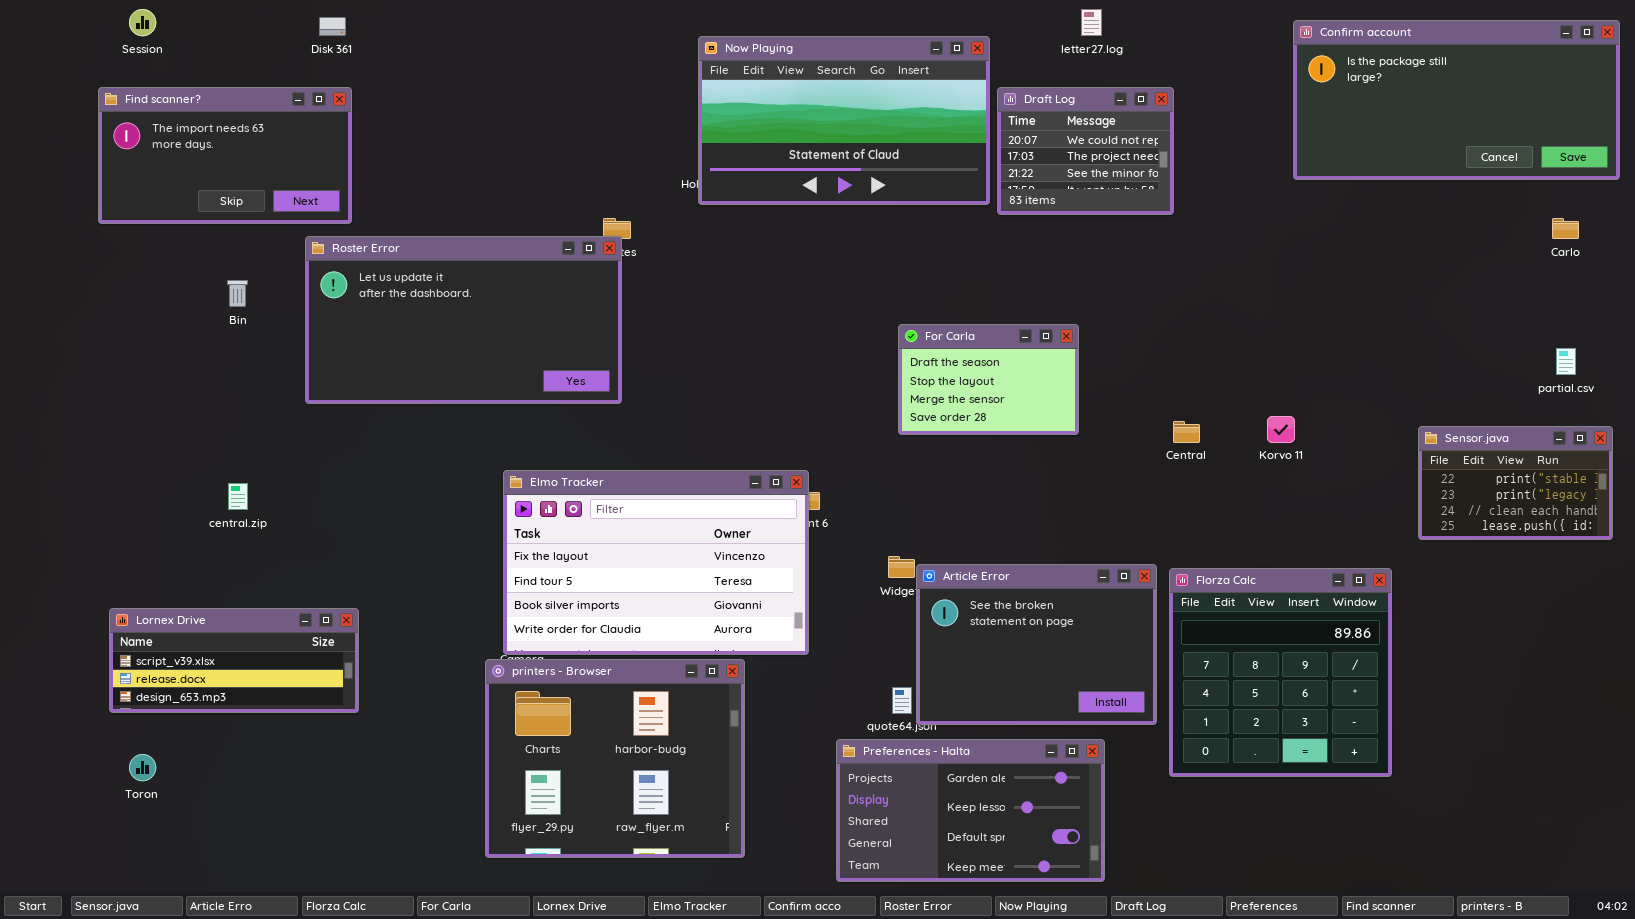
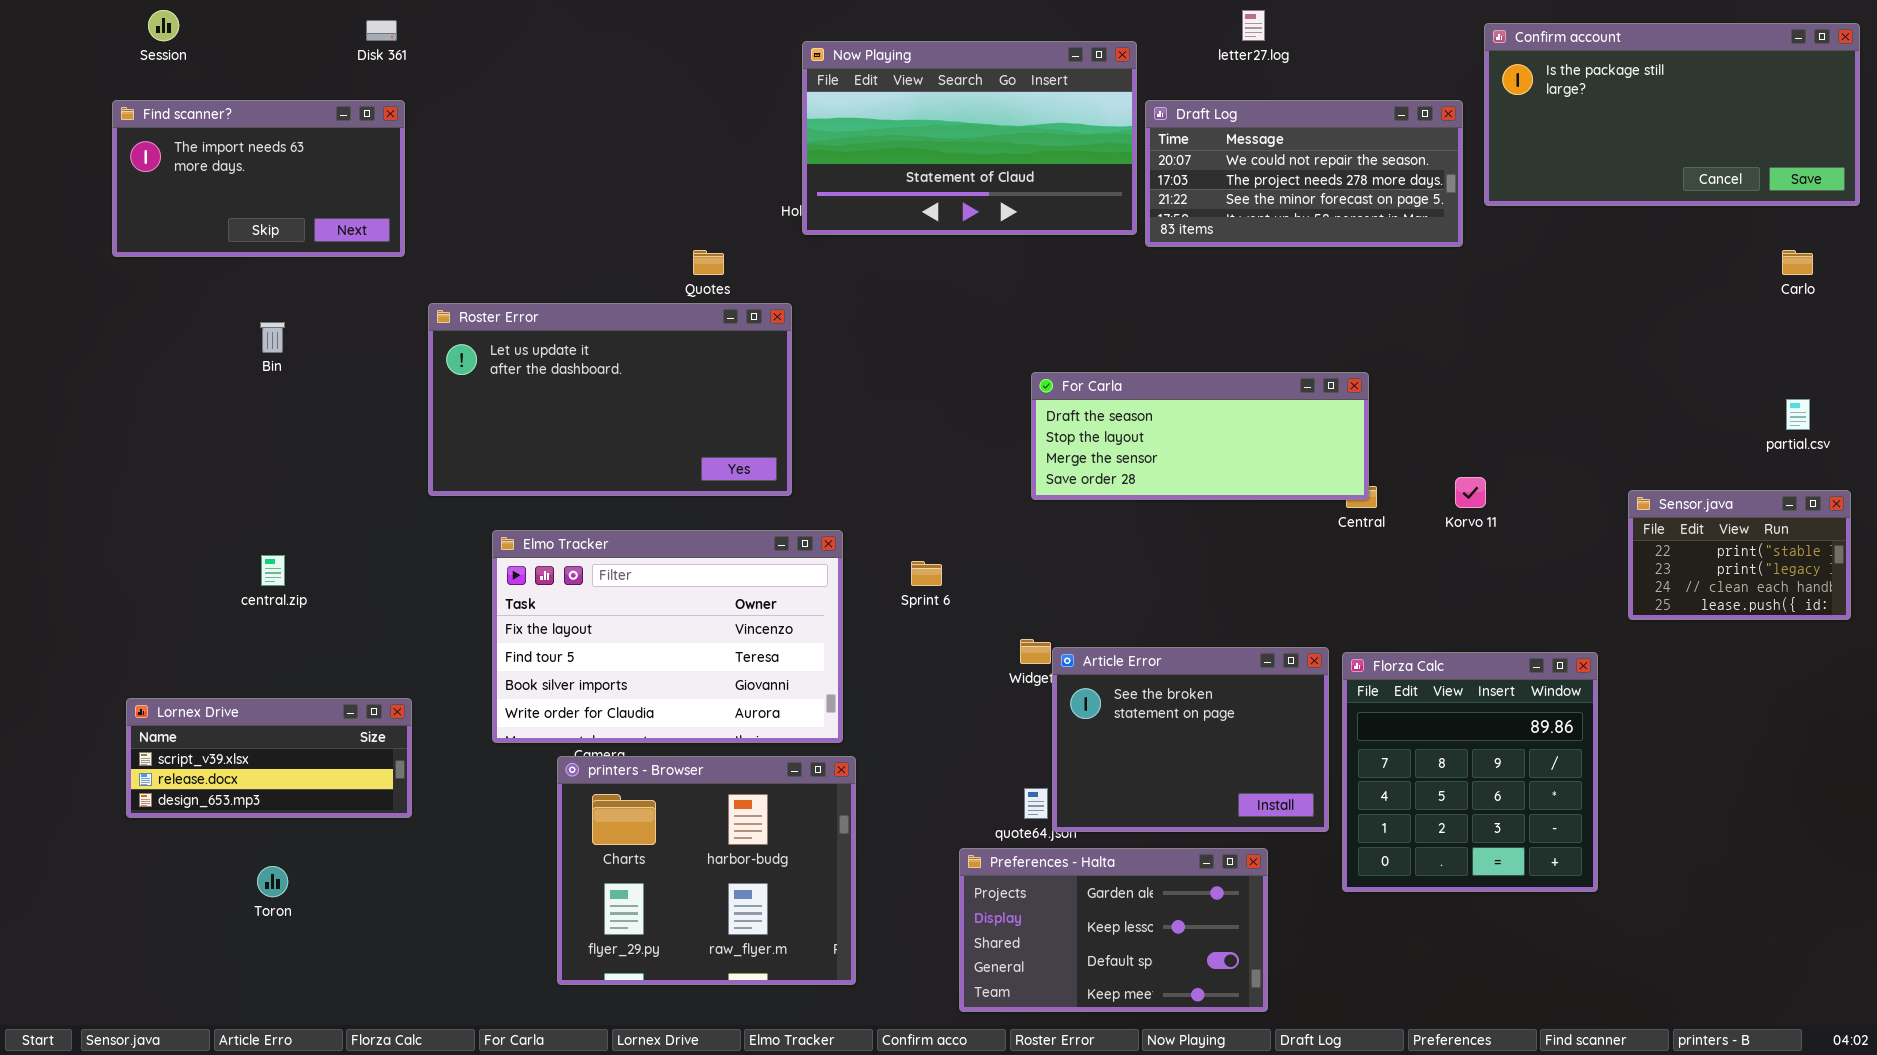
Draft Log: [997,87,1174,215] -> [1145,100,1463,247], resized
Roster Error: [305,236,622,404] -> [428,303,792,496], moved
For Carla: [898,324,1079,435] -> [1031,372,1369,500], resized
Elmo Tracker: [503,470,809,655] -> [492,530,843,743], moved
Toron: [129,754,156,781] -> [257,866,288,897], moved

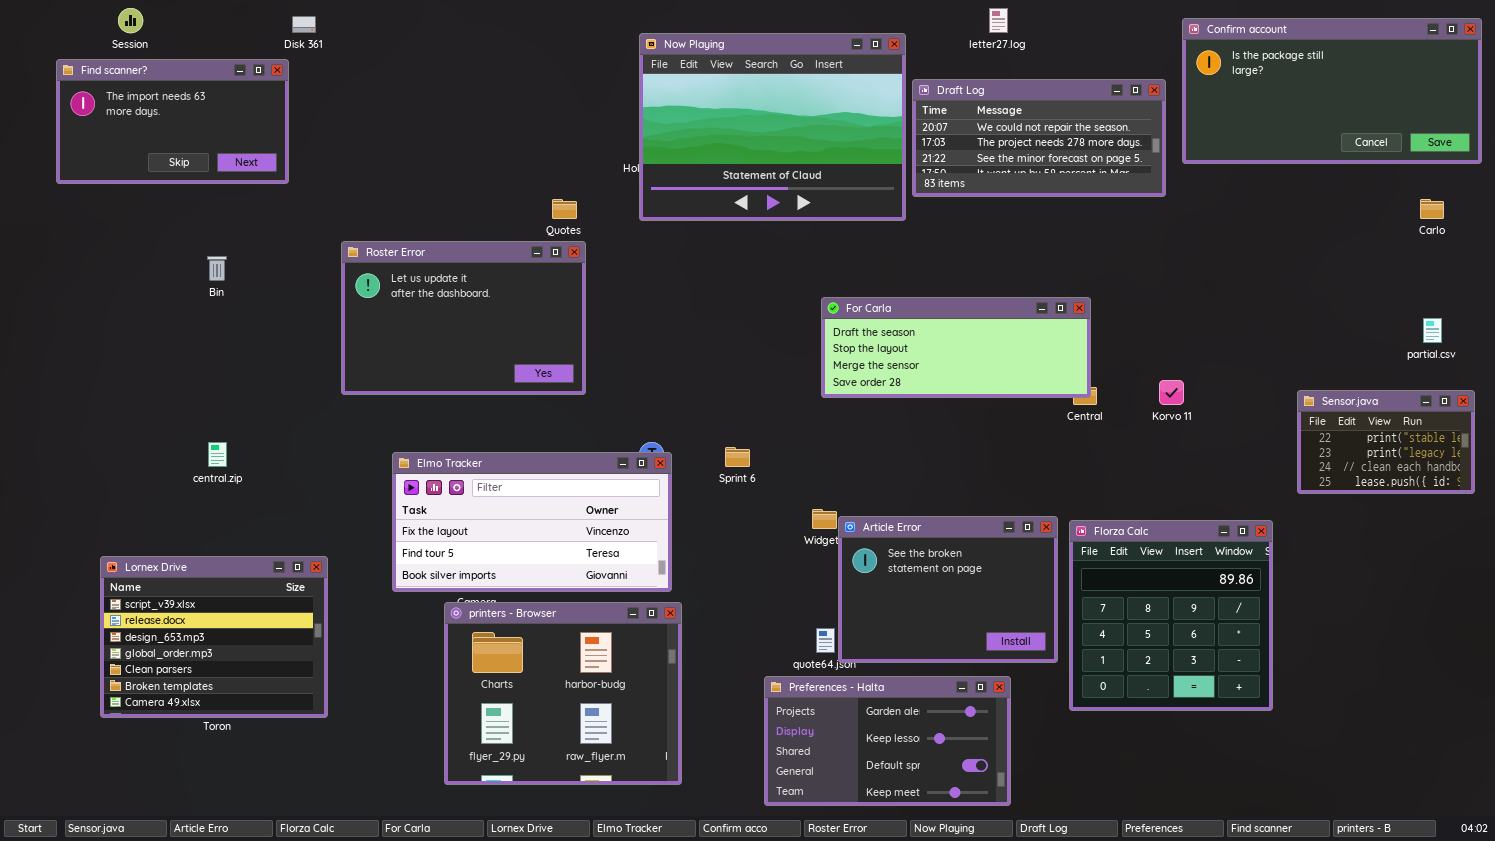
Now Playing: [802,41,1137,235] -> [639,33,906,221], resized
Find scanner?: [112,100,405,257] -> [56,59,289,184], moved
Roster Error: [428,303,792,496] -> [341,241,586,395], resized
Elmo Tracker: [492,530,843,743] -> [392,452,672,592], resized
Lornex Drive: [126,698,412,818] -> [100,556,328,718], resized

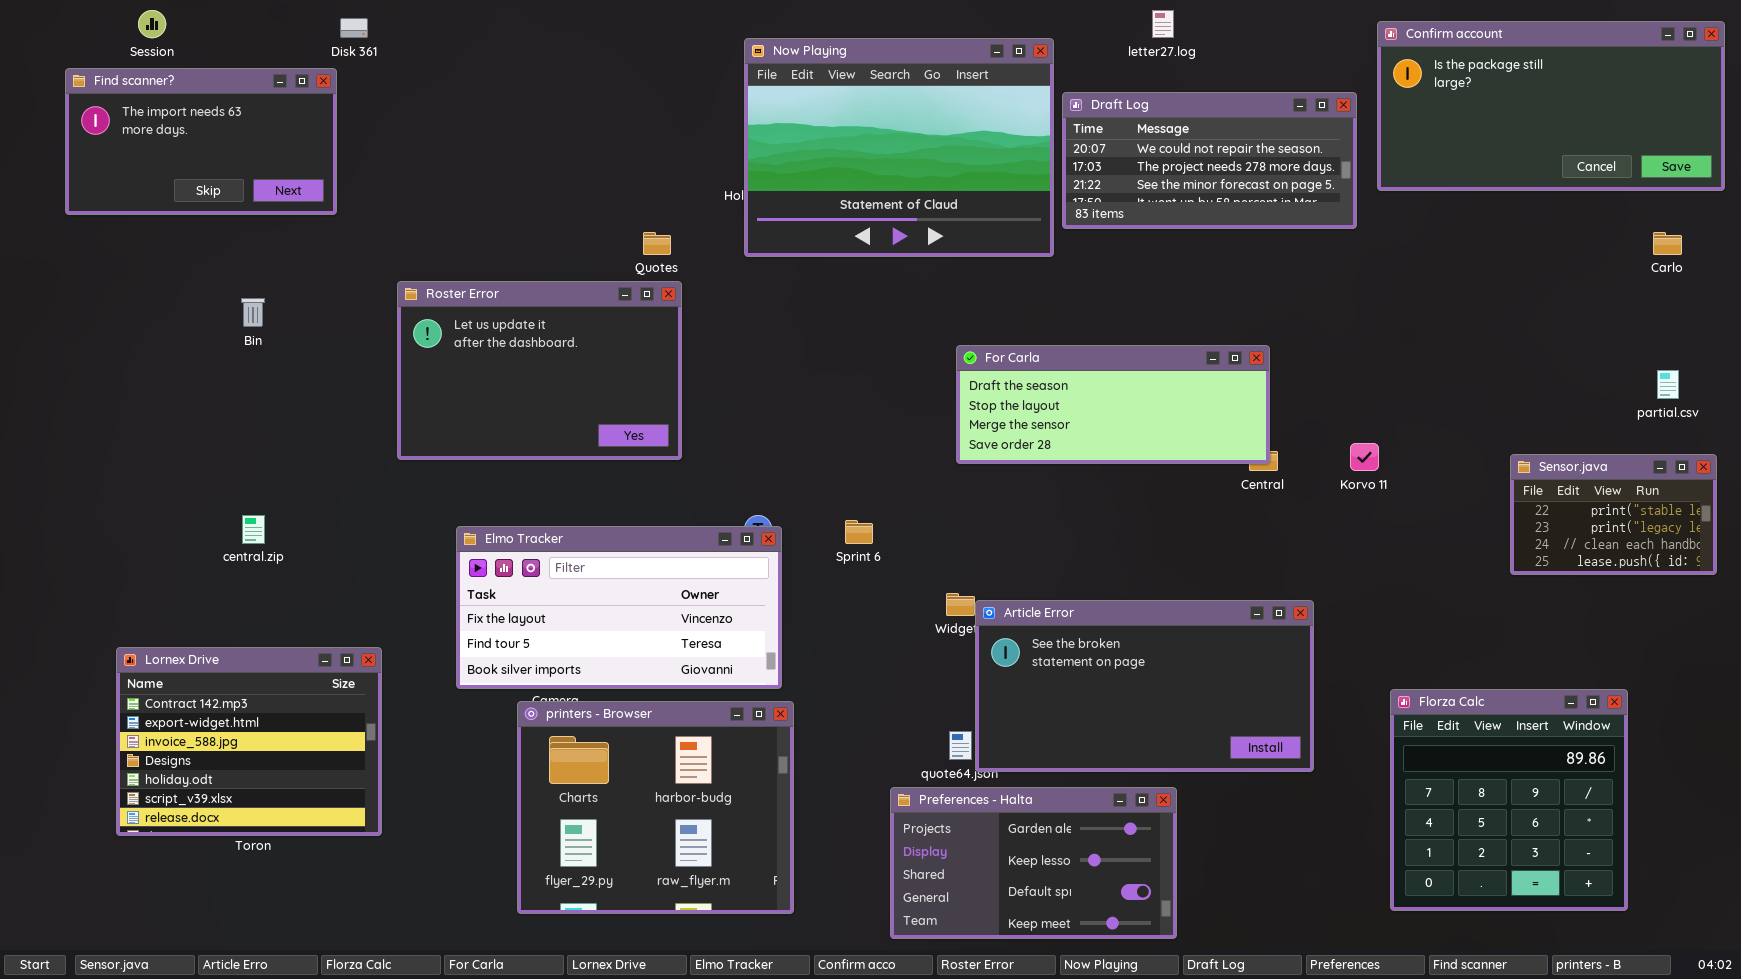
Article Error: [838,516,1058,663] -> [975,600,1314,772], resized
Florza Calc: [1069,520,1273,711] -> [1390,689,1628,911], moved
Lornex Drive: [100,556,328,718] -> [116,647,382,836], scrolled up 5 rows

